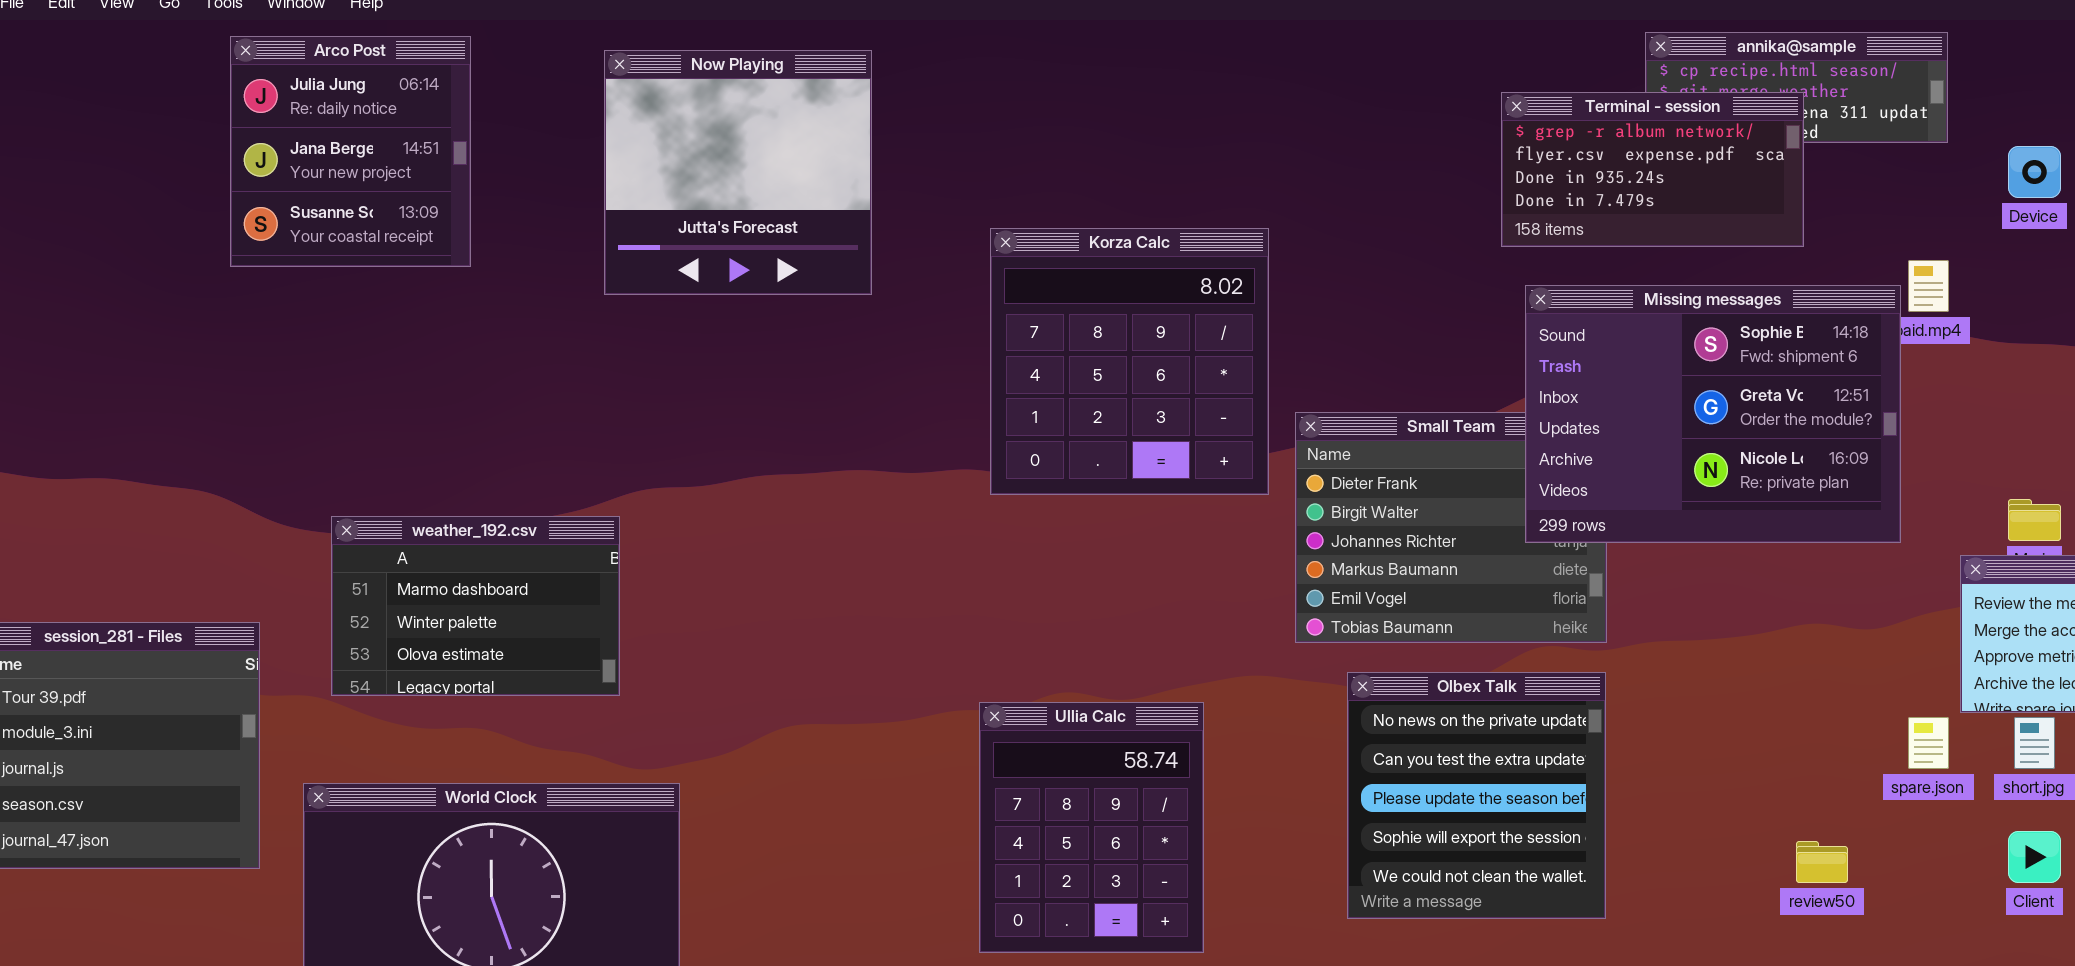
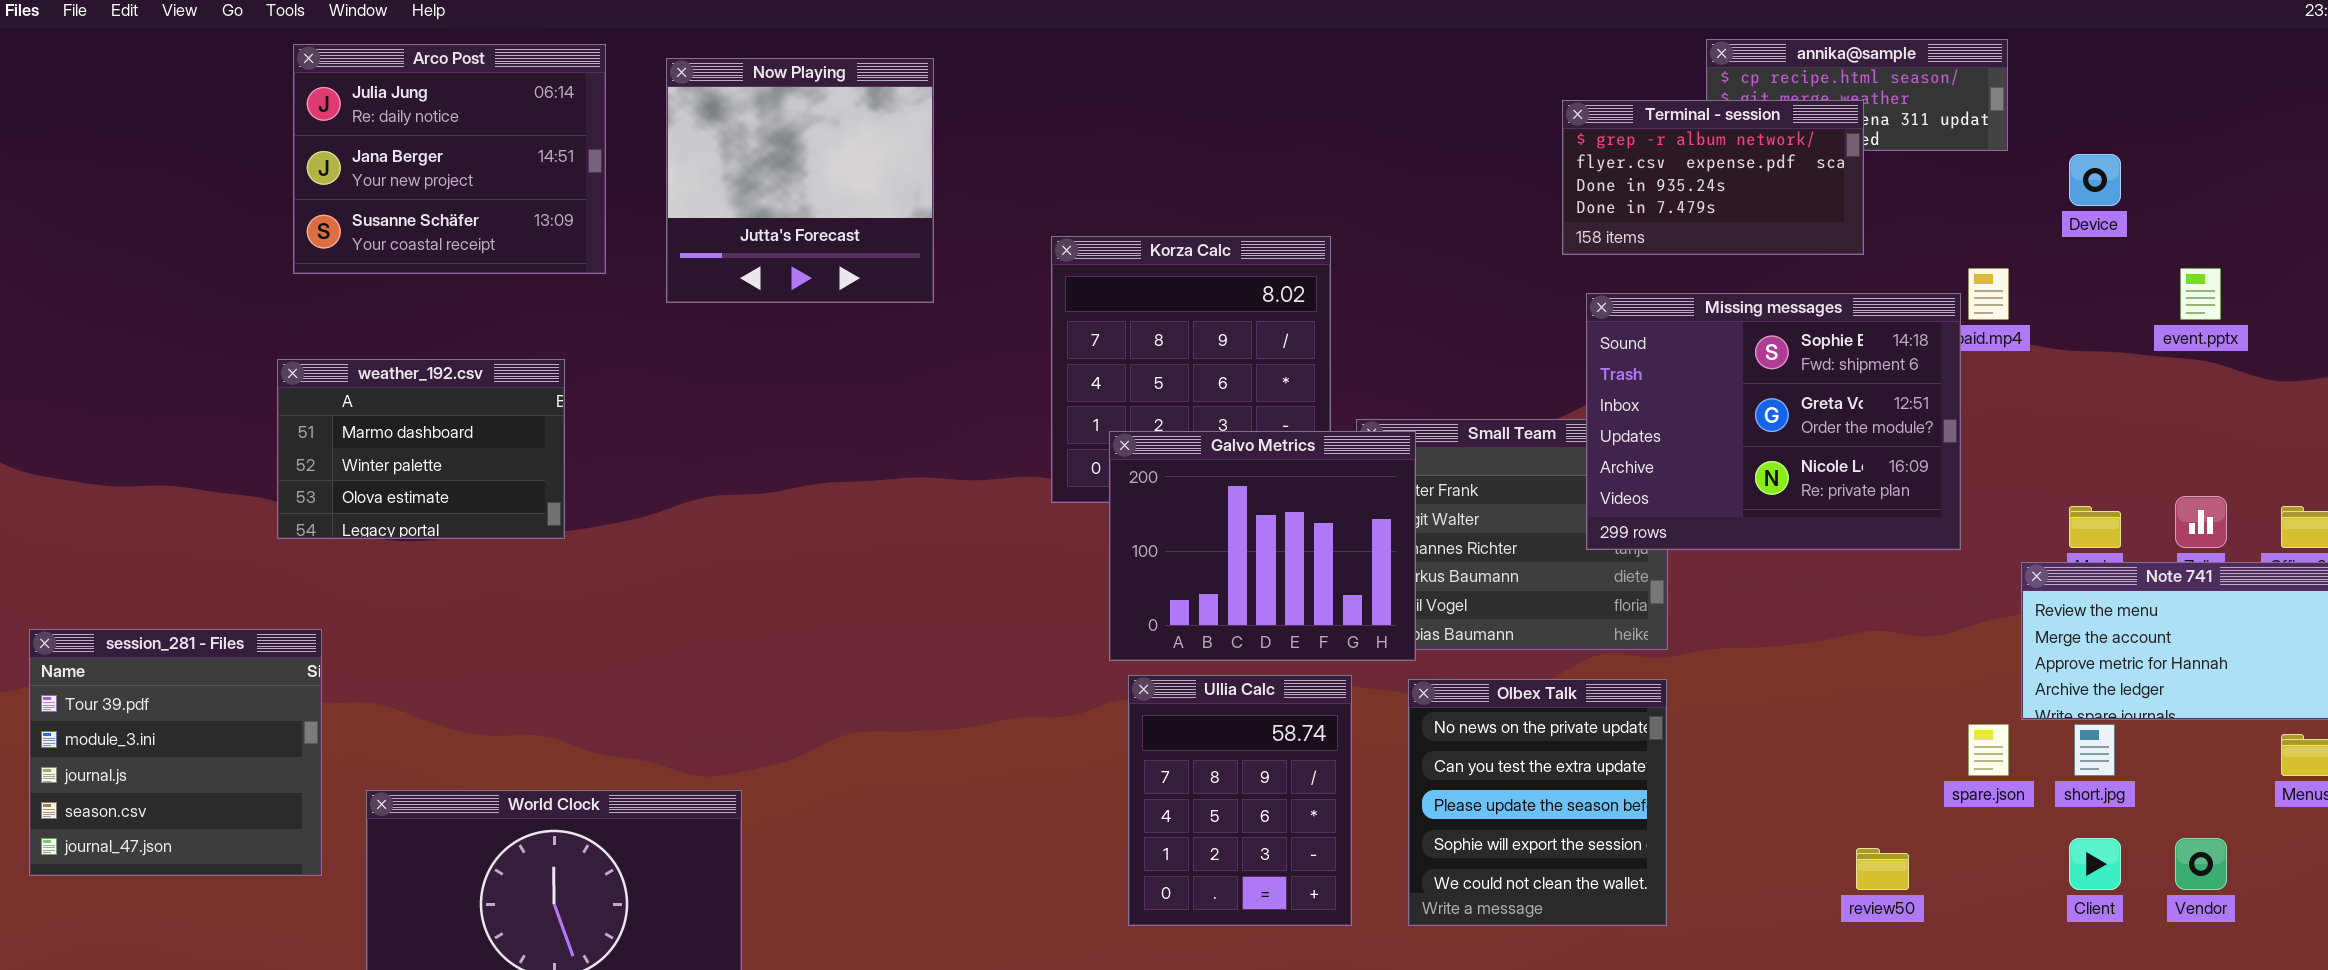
Arco Post: [230,36,471,267] -> [293,44,606,274], resized
Galvo Metrics: none -> [1109,431,1416,661], opened
weather_192.csv: [331,516,620,696] -> [277,359,565,539], moved
Ullia Calc: [979,702,1204,953] -> [1128,675,1352,926], moved

